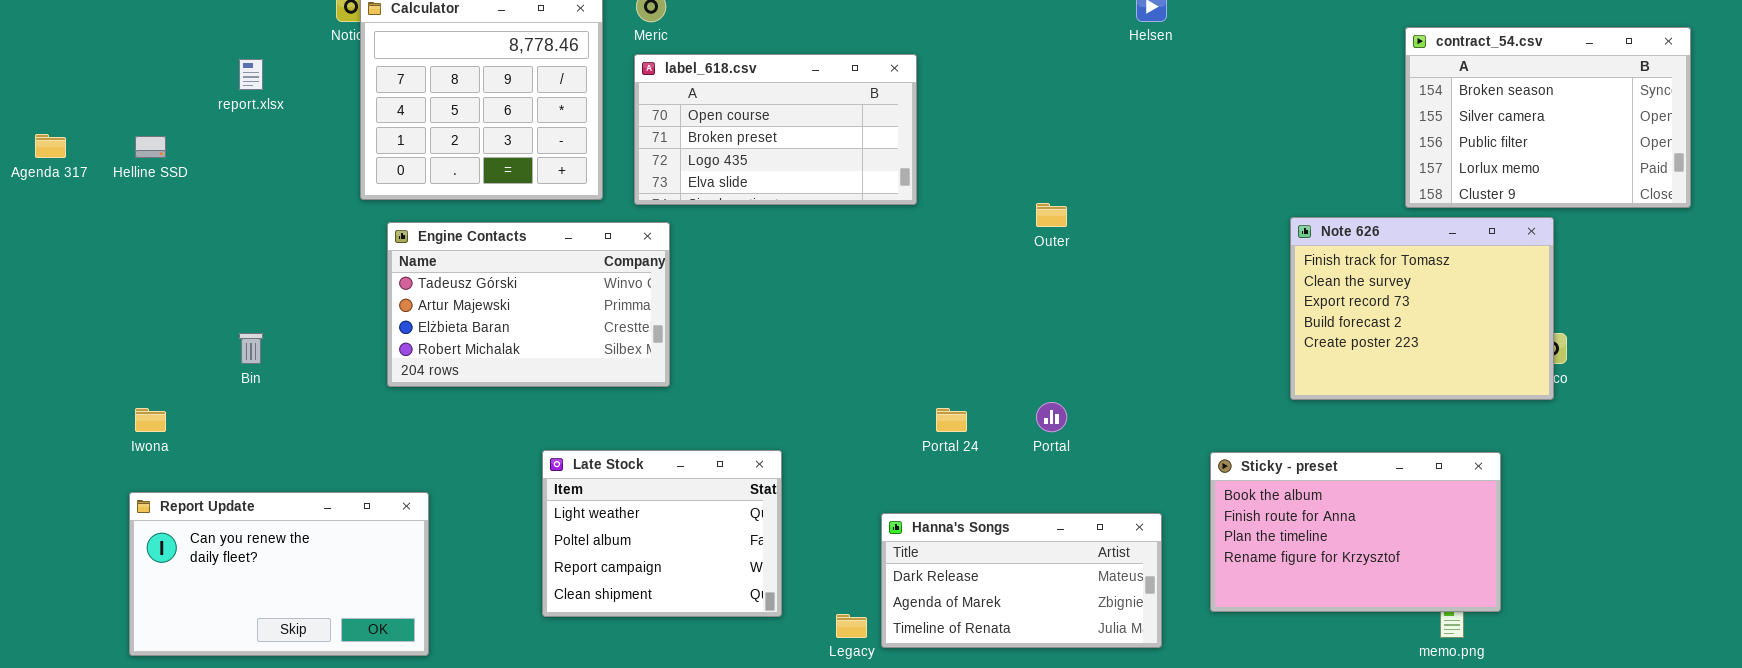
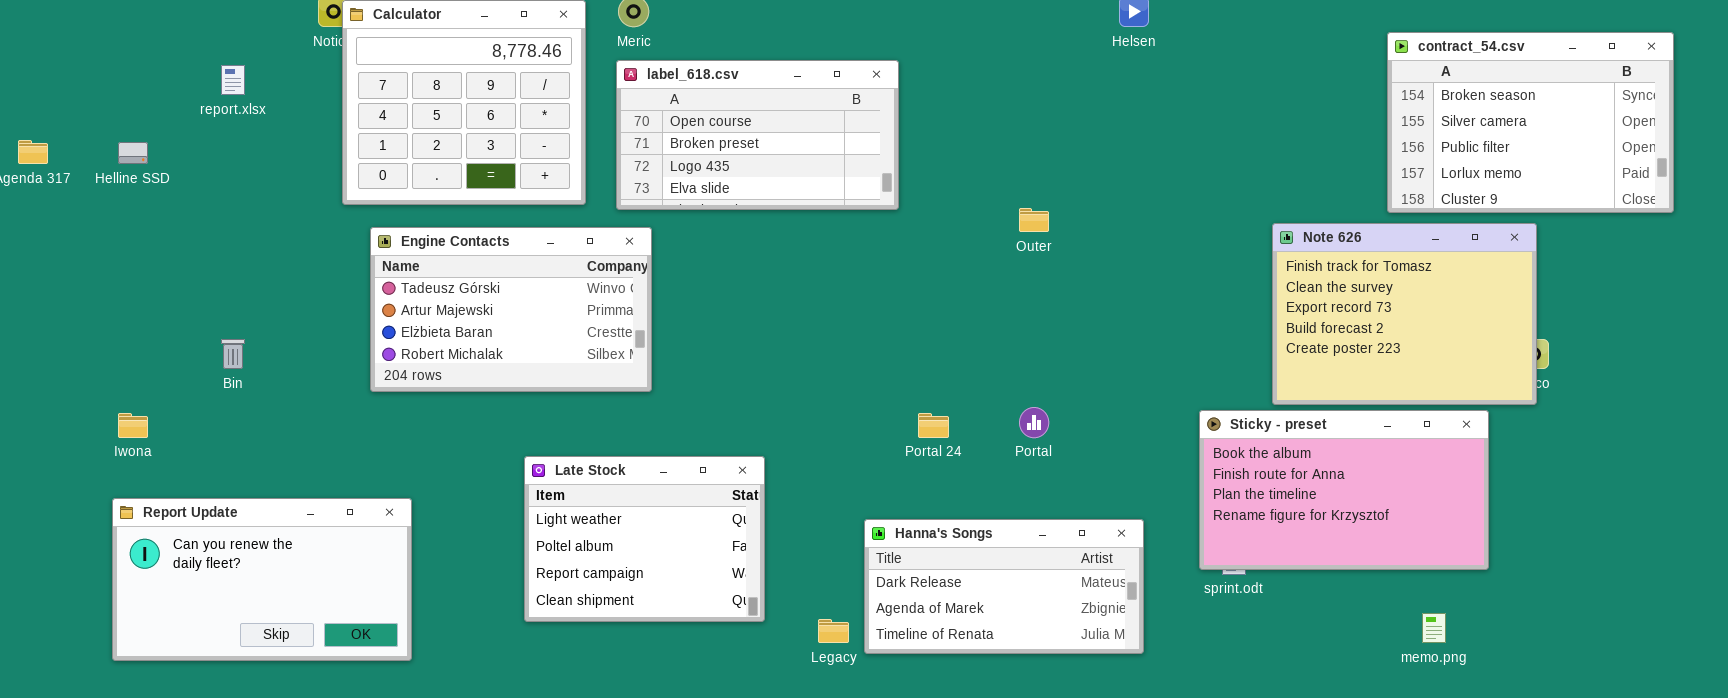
Sticky - preset: [1210,452,1501,612] -> [1199,410,1489,570], moved

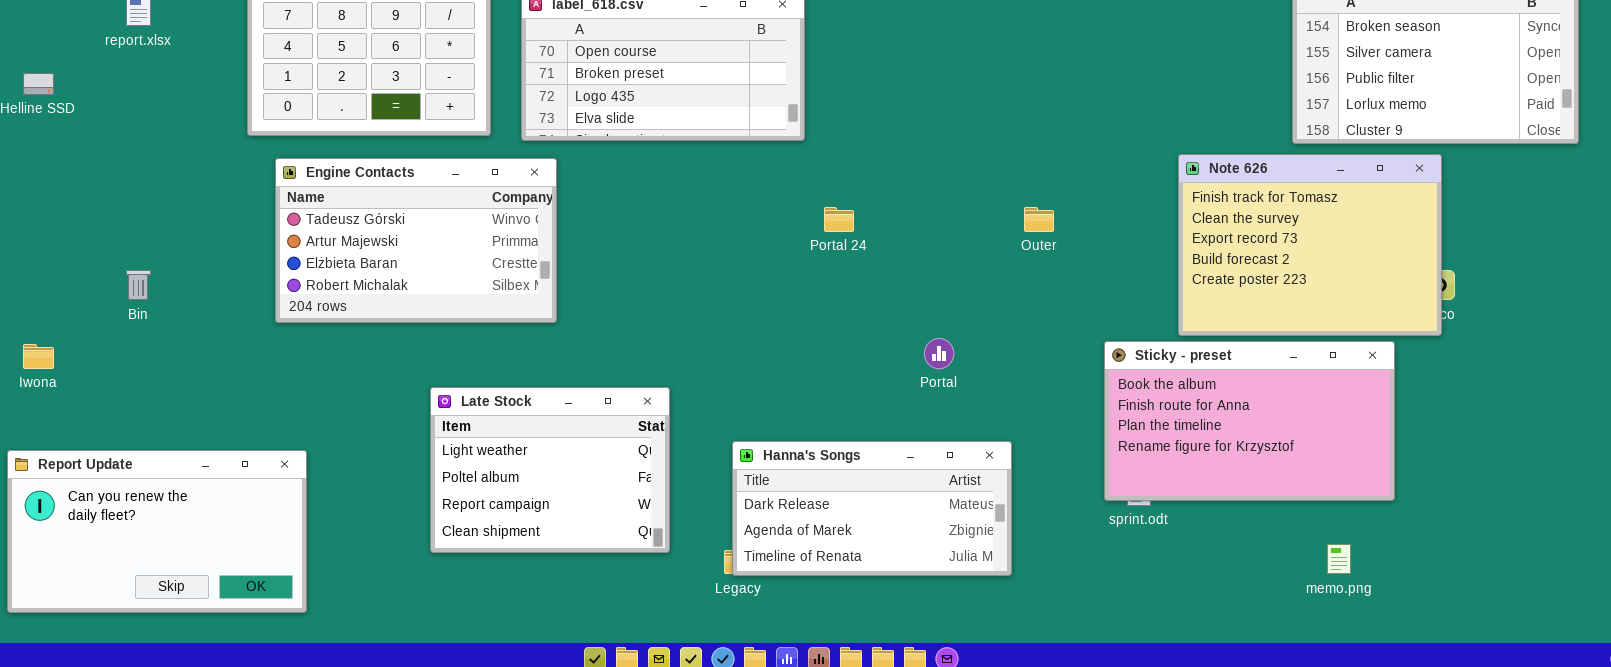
Outer: [1019,208,1049,232] -> [1024,207,1054,232], moved
Portal 24: [918,413,949,438] -> [824,207,854,232], moved
Report Update: [112,498,412,661] -> [7,450,307,613], moved
Hanna's Songs: [864,519,1144,654] -> [732,441,1012,576], moved

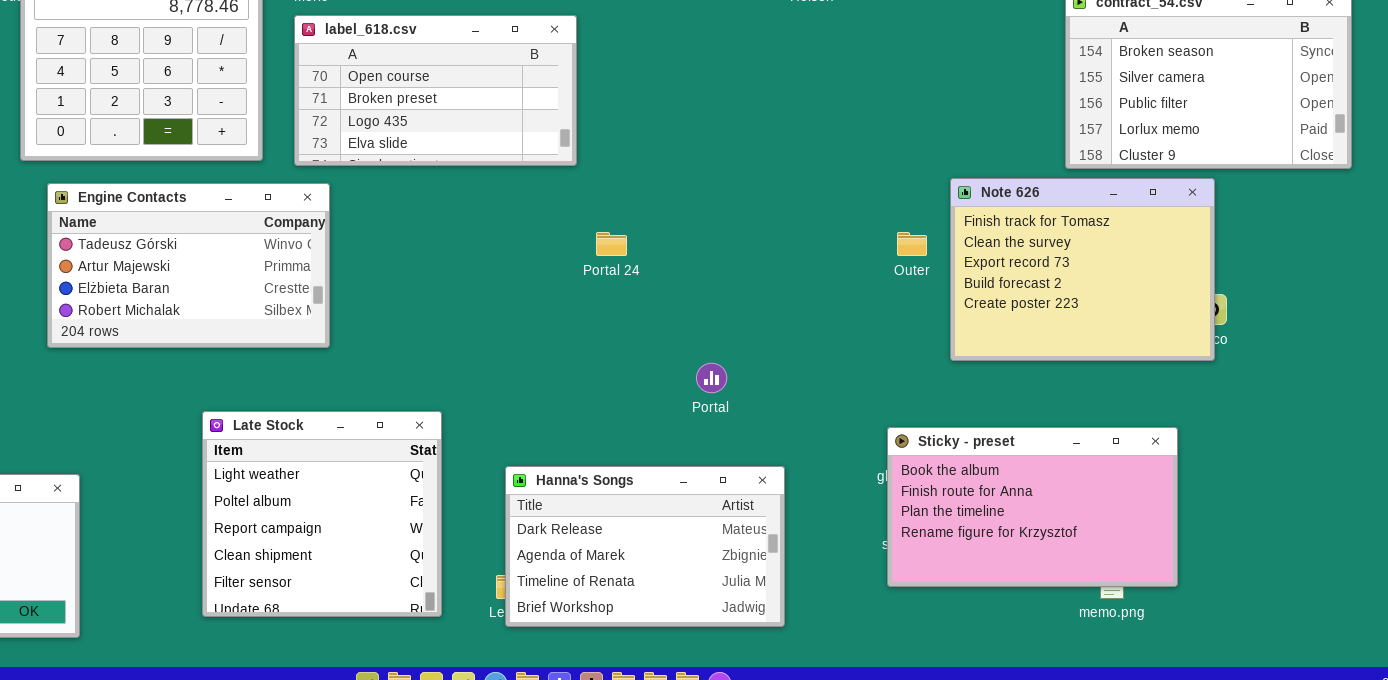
Outer: [1024,207,1054,232] -> [897,232,927,256], moved
Sticky - preset: [1104,341,1395,501] -> [887,427,1178,587], moved
Late Stock: [430,387,670,553] -> [202,411,442,617], resized
Hanna's Songs: [732,441,1012,576] -> [505,466,785,627], resized

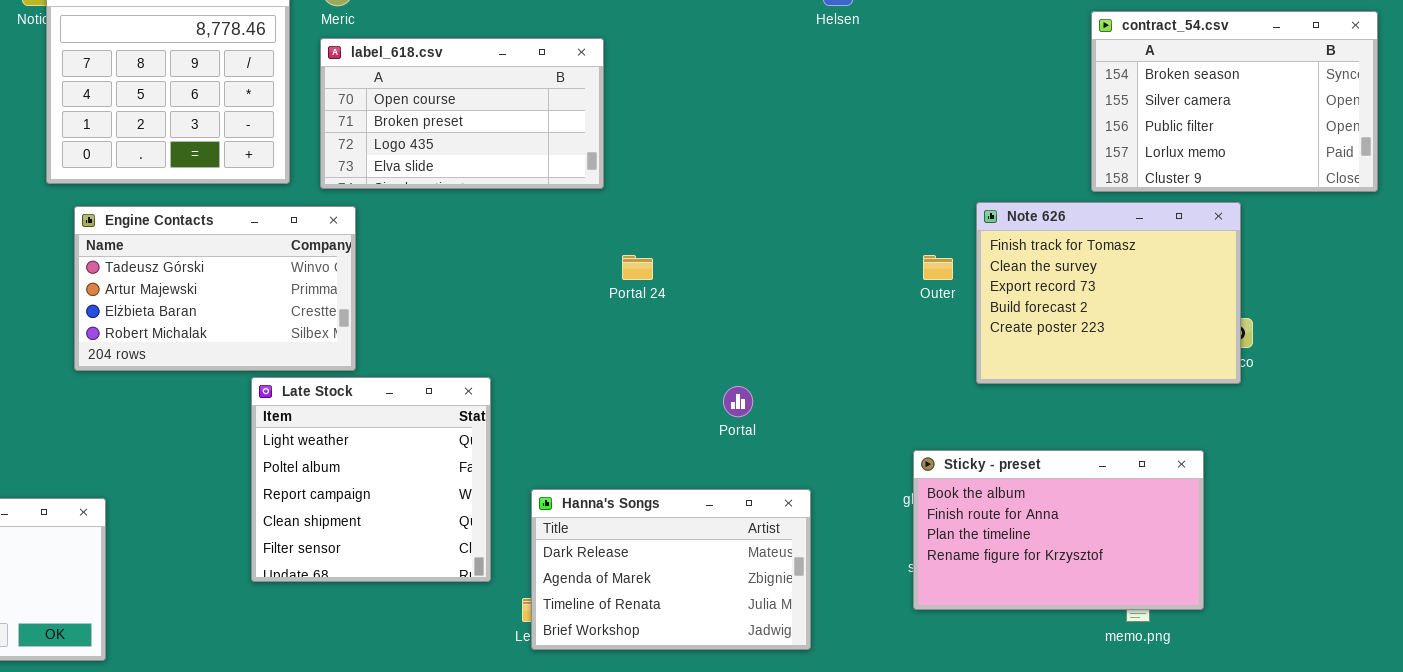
Late Stock: [202,411,442,617] -> [251,377,491,582], moved

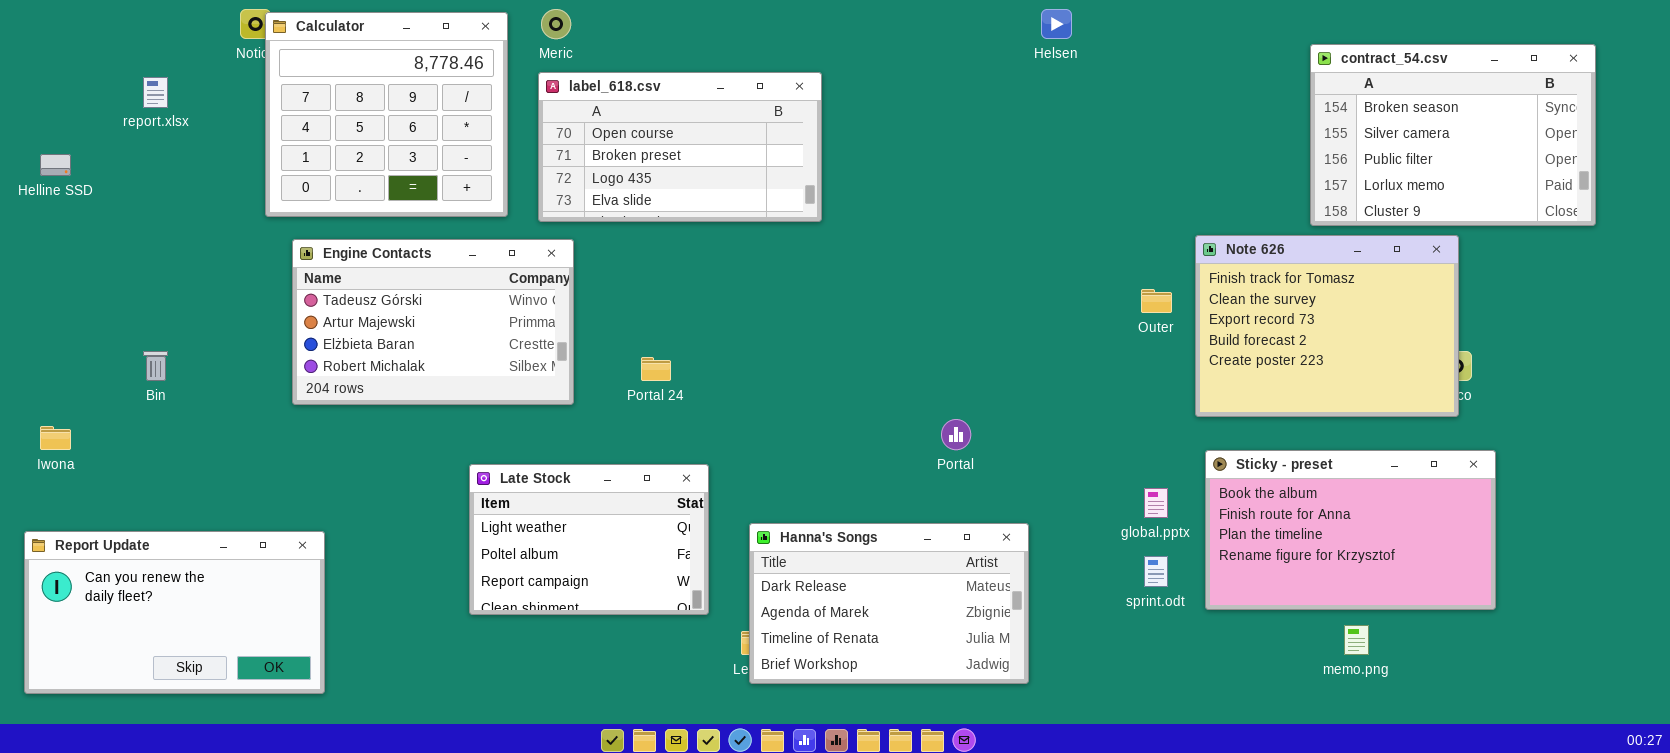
Portal 24: [622,255,653,280] -> [641,357,671,381], moved
Late Stock: [251,377,491,582] -> [469,464,709,615], resized
Sticky - preset: [913,450,1204,610] -> [1205,450,1496,610], moved

